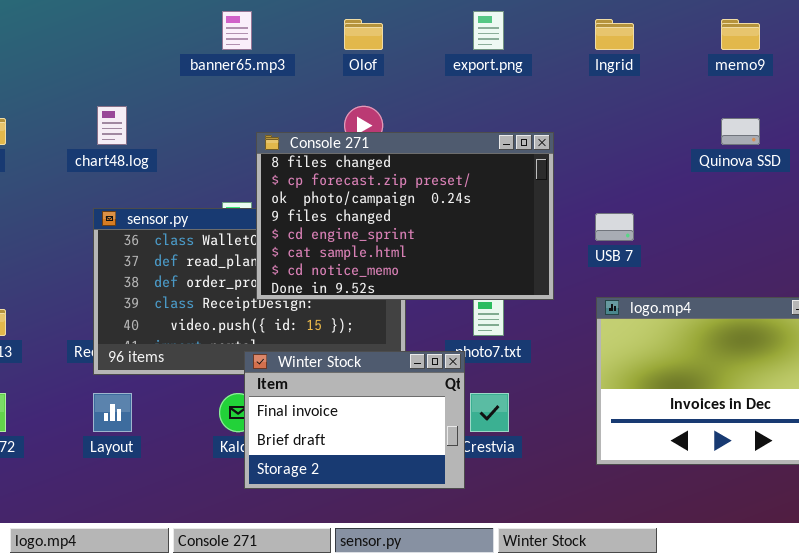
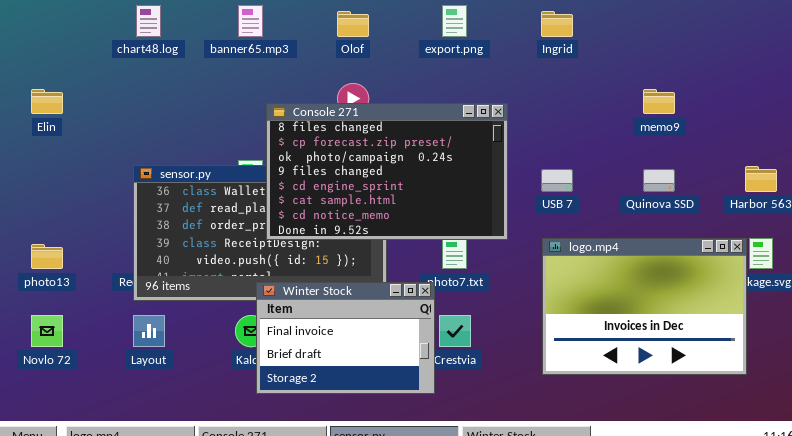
memo9: [721,19,760,50] -> [643,89,675,114], moved
chart48.log: [97,106,127,145] -> [136,5,161,37], moved
Quinova SSD: [721,118,760,145] -> [643,169,675,192], moved

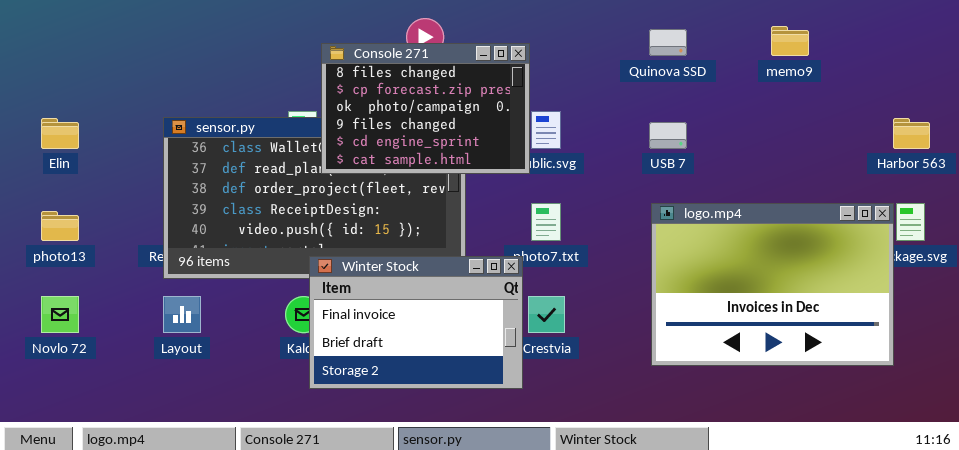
Elin: [31,89,63,114] -> [41,118,79,149], moved
Console 271: [266,103,508,240] -> [321,43,530,174], resized
Quinova SSD: [643,169,675,192] -> [649,29,687,56], moved

